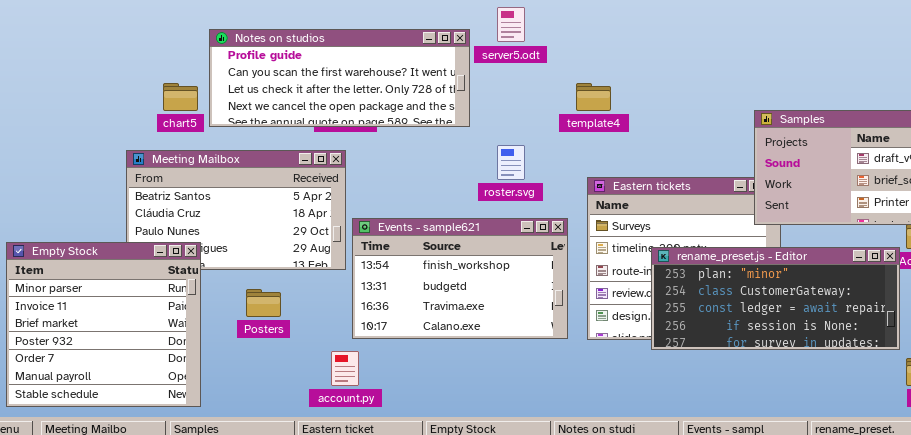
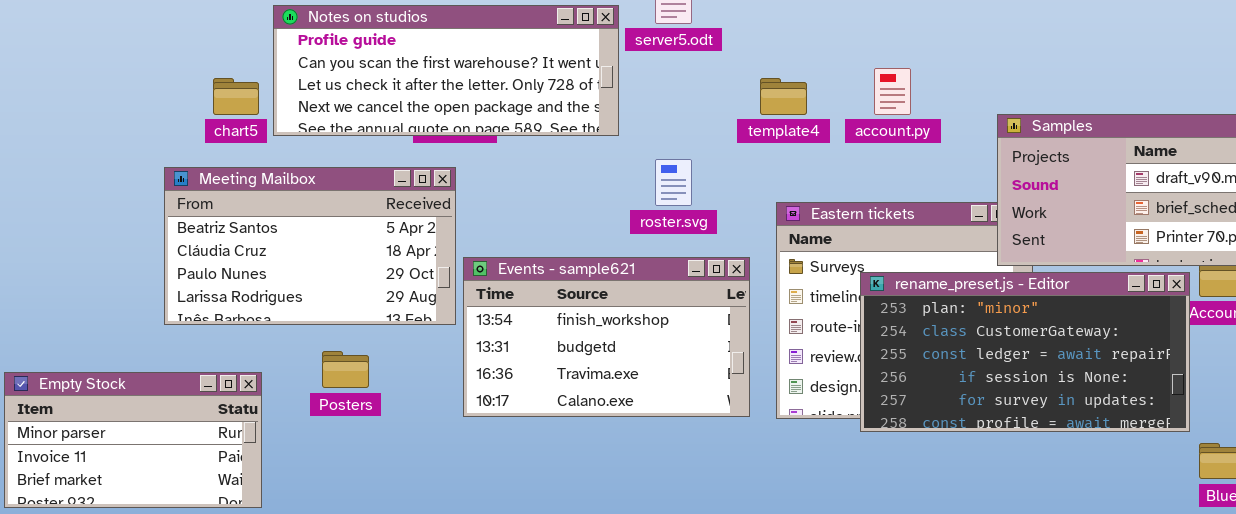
Empty Stock: [6,242,201,407] -> [4,372,262,508], resized
rename_preset.js - Editor: [651,247,900,350] -> [860,272,1190,432], resized
account.py: [331,351,359,386] -> [874,68,911,115], moved

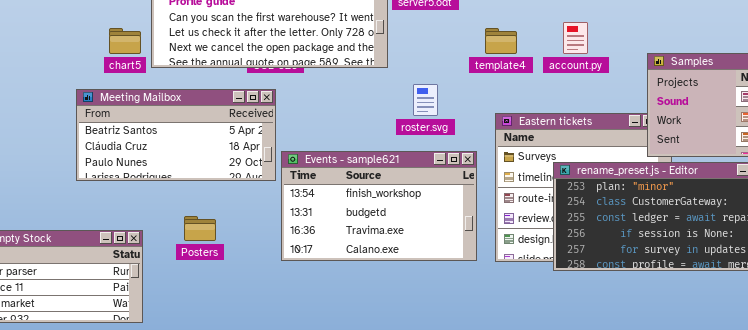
Meeting Mailbox: [164,167,456,325] -> [76,89,276,181], resized

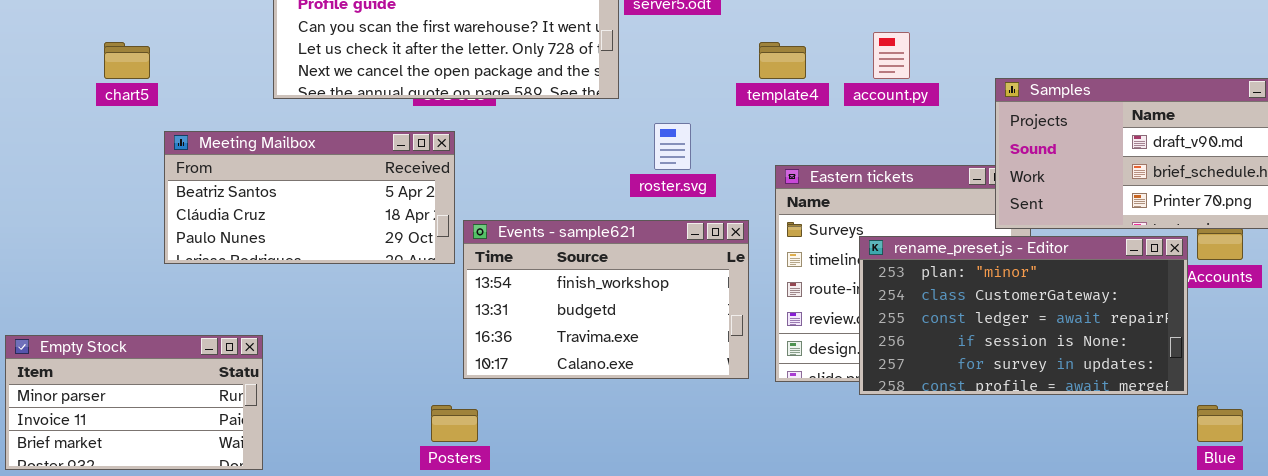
chart5: [109,28,141,54] -> [104,42,150,79], moved
Posters: [184,216,216,241] -> [431,405,478,442], moved

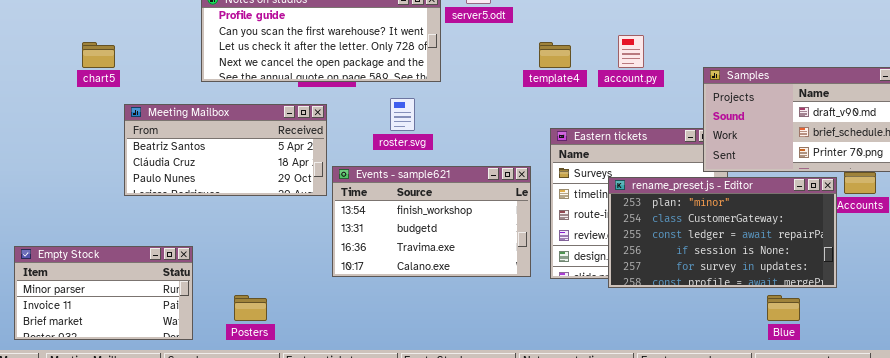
roster.svg: [654,123,691,170] -> [390,98,415,131], moved
Posters: [431,405,478,442] -> [234,295,267,321], moved
Blue: [1197,405,1243,442] -> [767,295,800,321], moved

